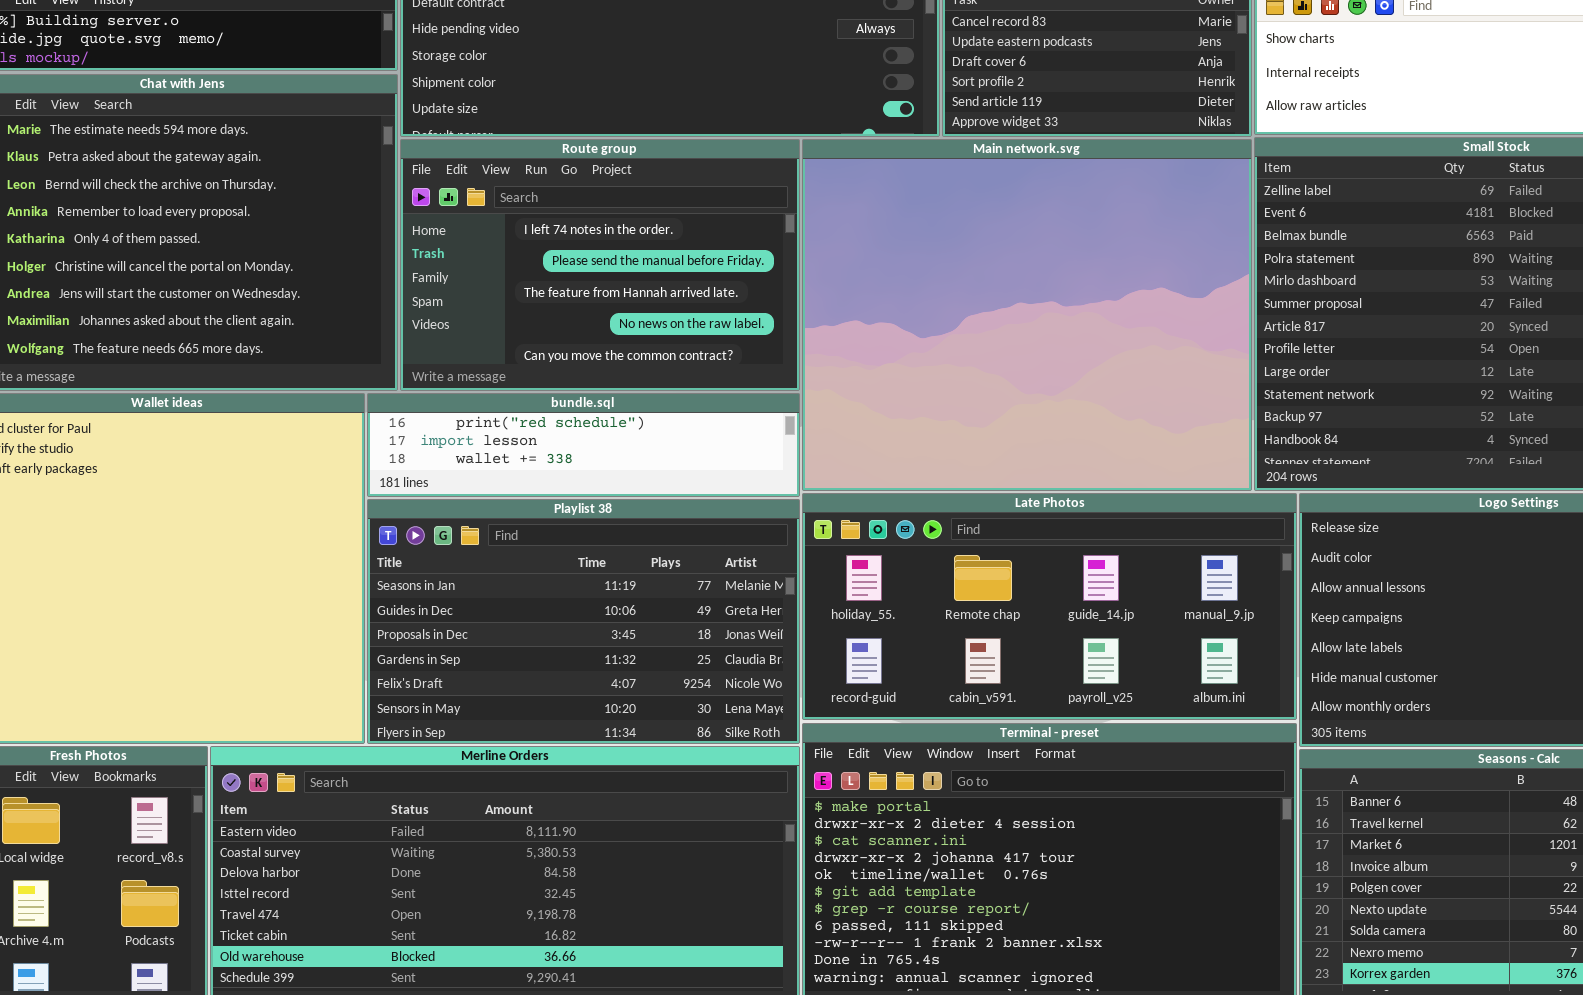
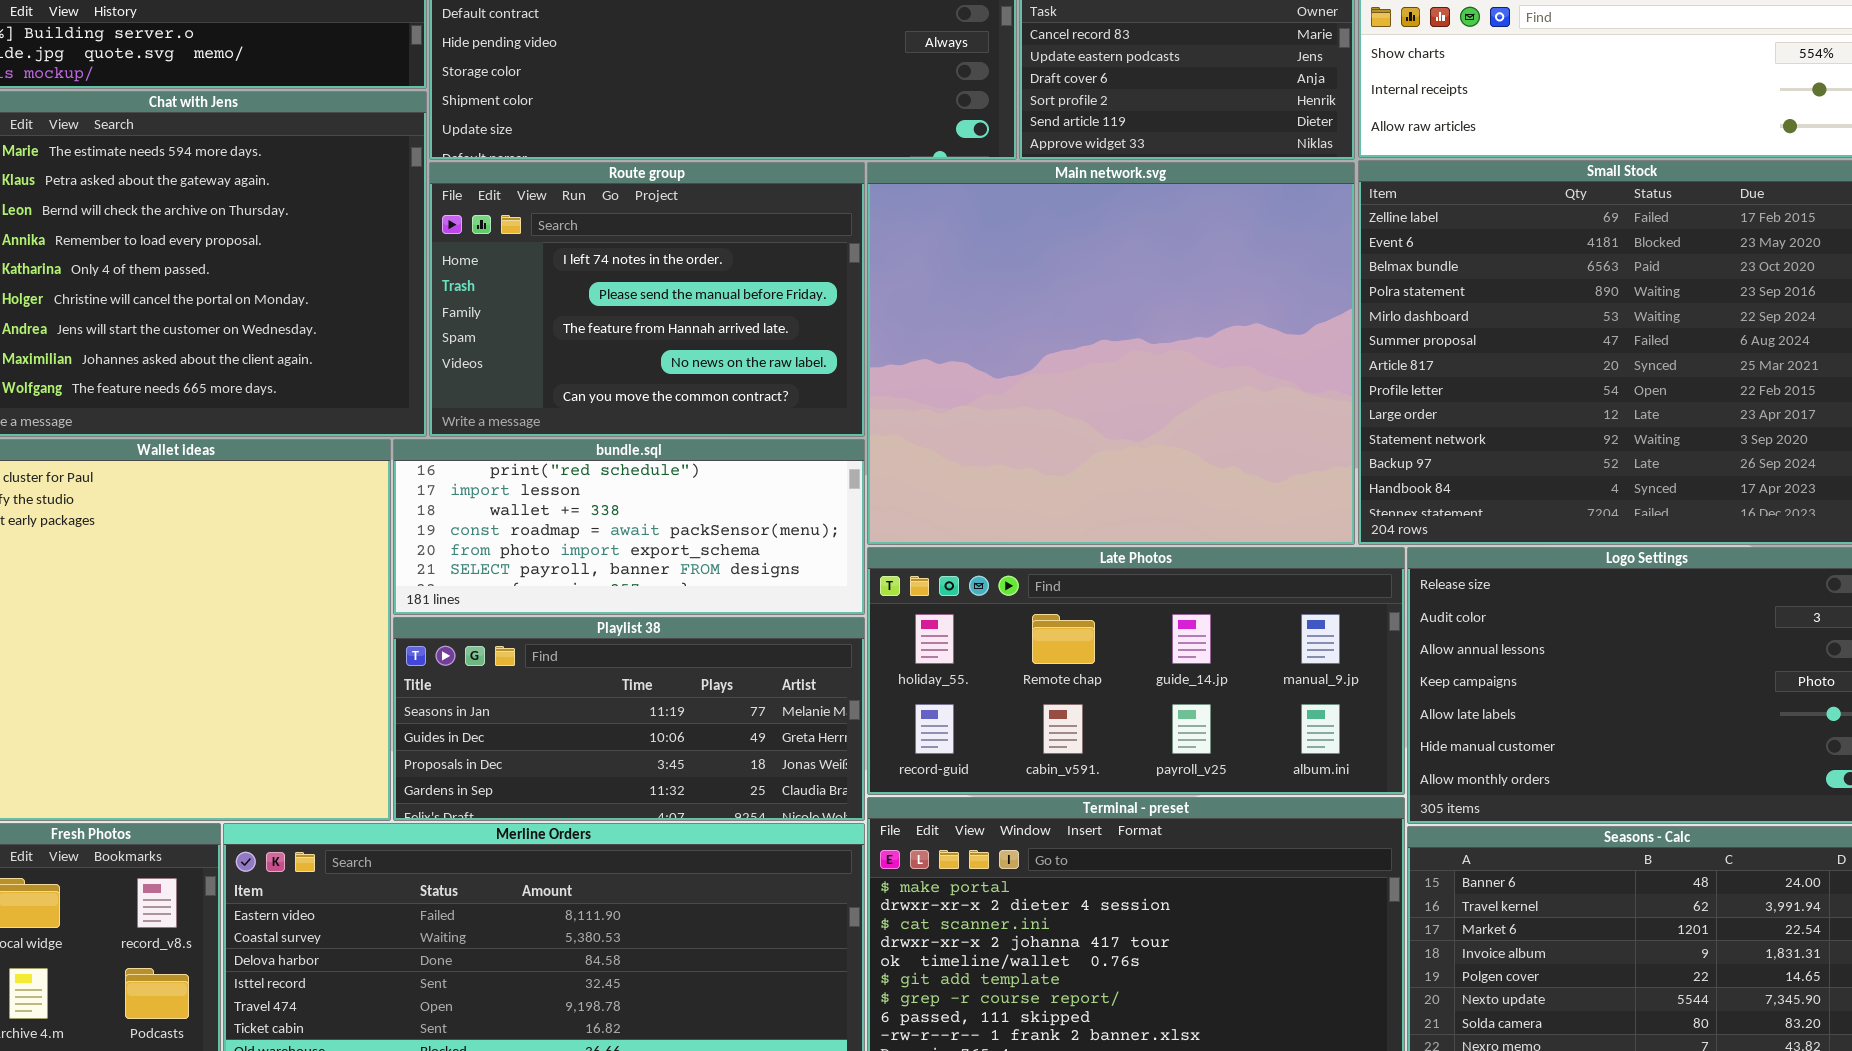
bundle.sql: [367,393,800,497] -> [393,439,865,615], resized
Playlist 38: [367,499,800,744] -> [393,617,865,821], resized

